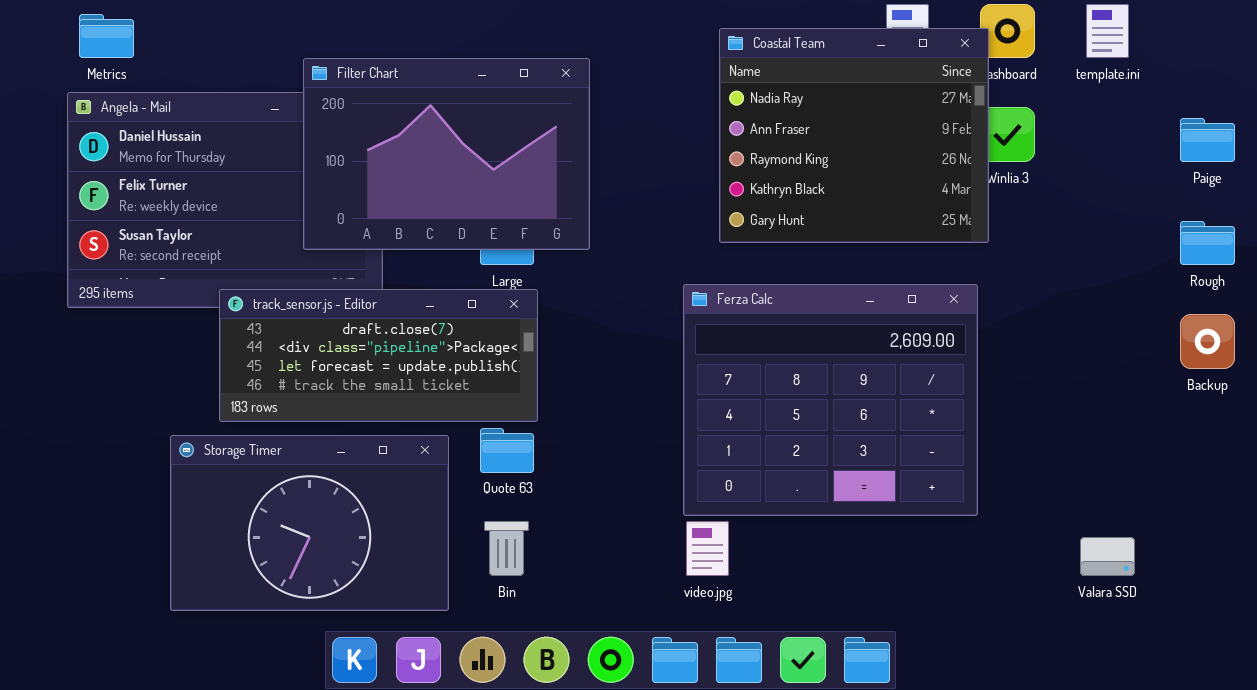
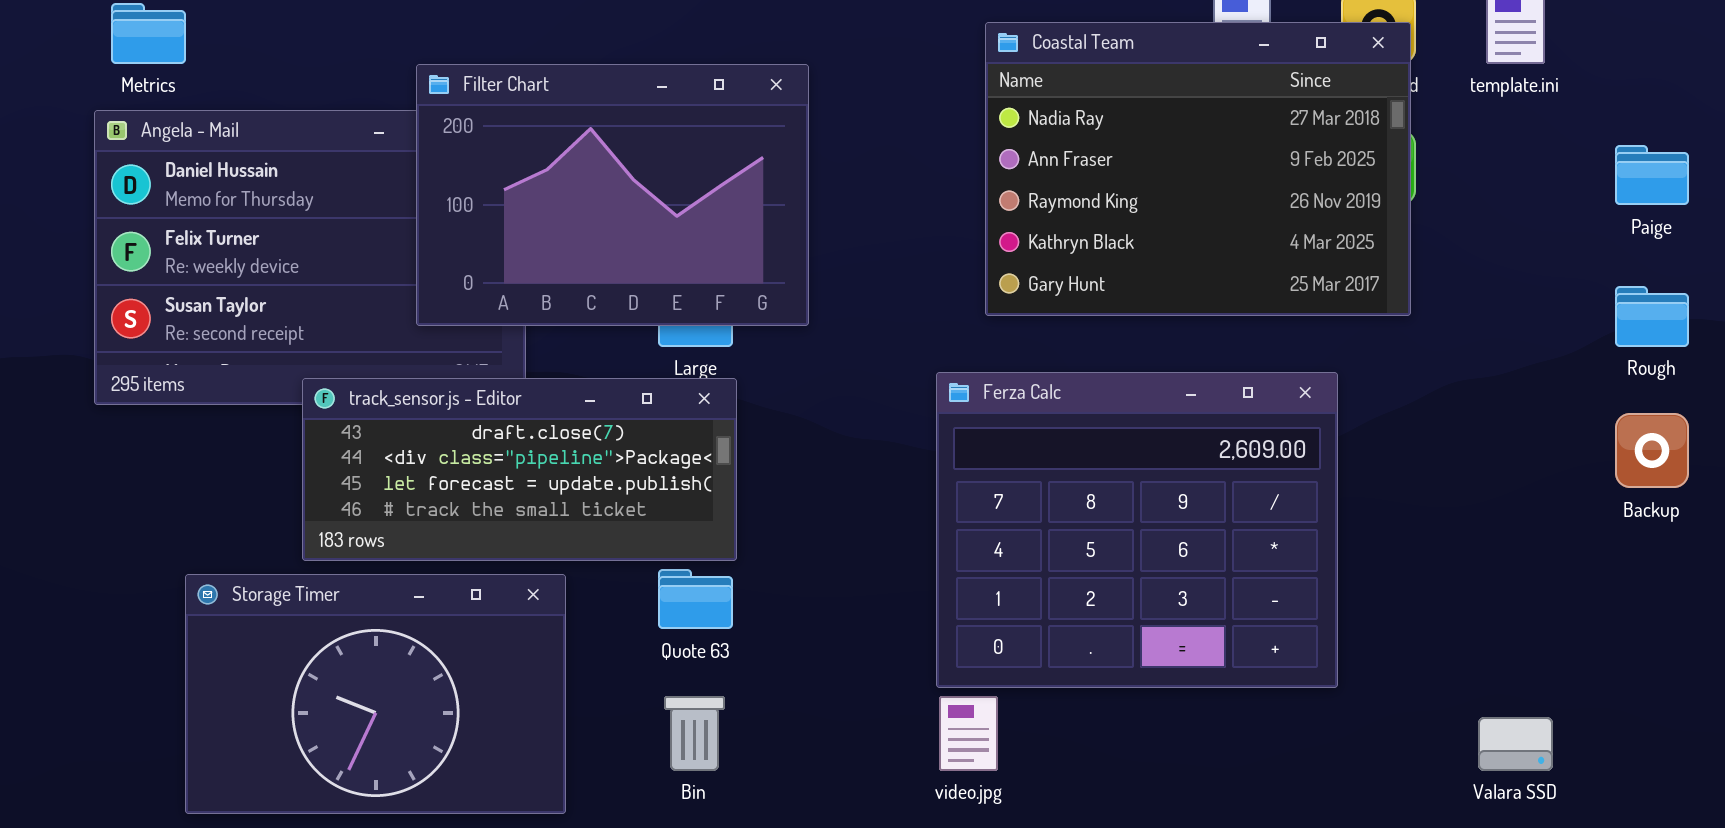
Coastal Team: [719,28,989,243] -> [985,22,1411,316], resized
Storage Timer: [170,435,449,611] -> [185,574,566,814], moved

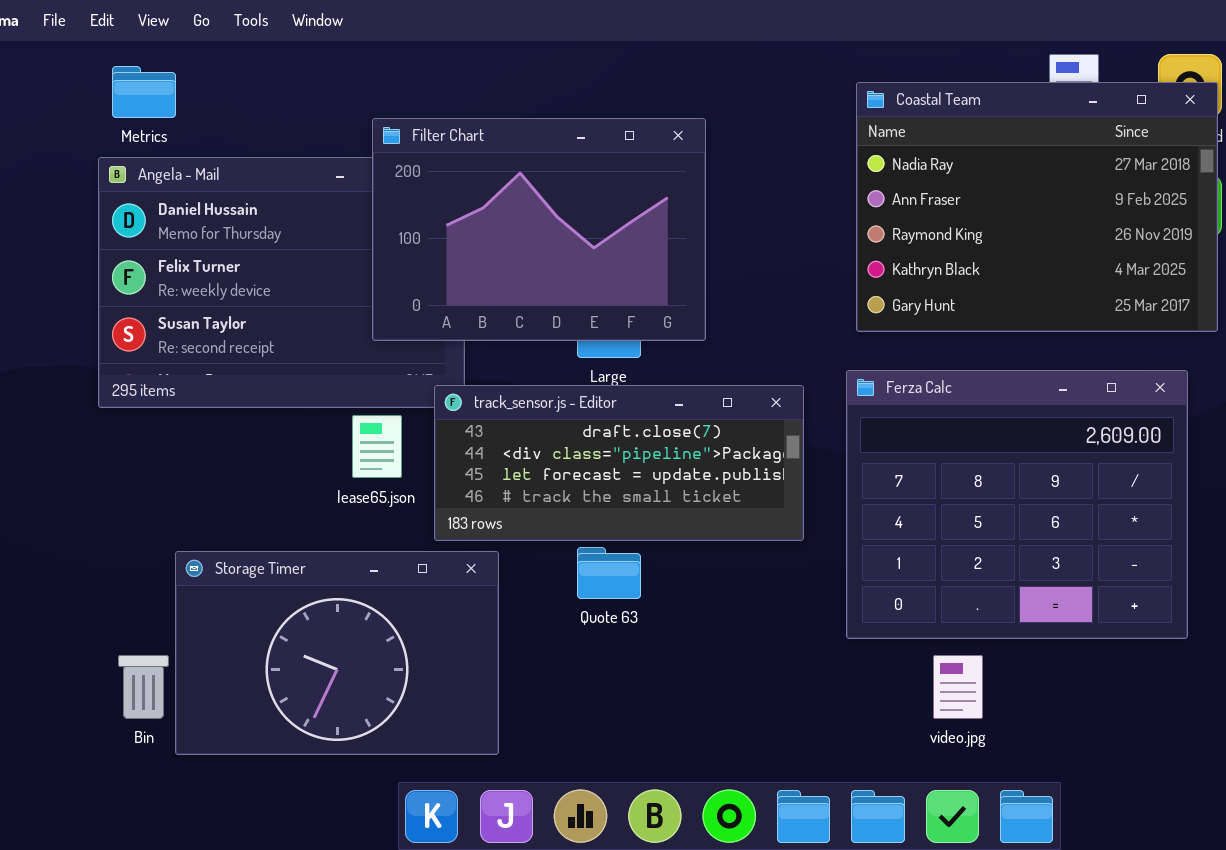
Ferza Calc: [936,372,1338,688] -> [846,370,1188,639], moved
track_sensor.js - Editor: [302,378,737,561] -> [434,385,804,541], moved
Bin: [664,696,725,771] -> [118,655,169,719], moved
video.jpg: [939,696,998,771] -> [933,655,983,719], moved

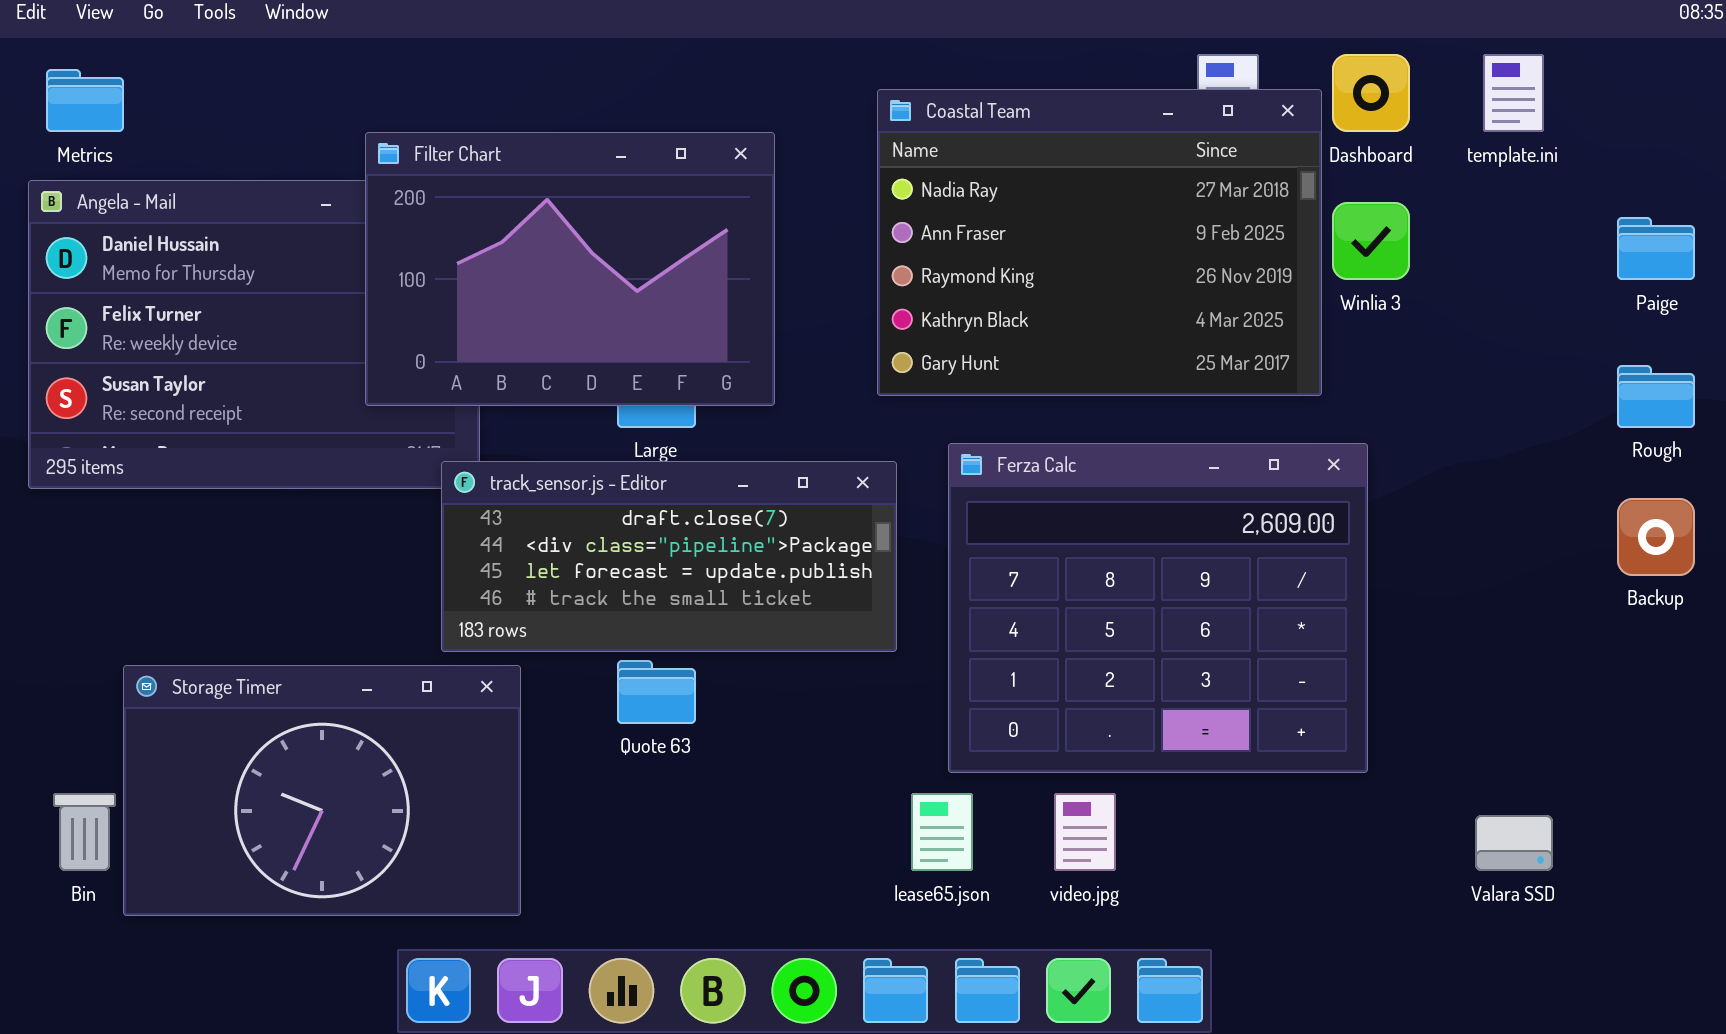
Coastal Team: [856,82,1218,332] -> [877,89,1322,396], moved
lease65.json: [352,415,402,478] -> [911,793,973,871], moved

